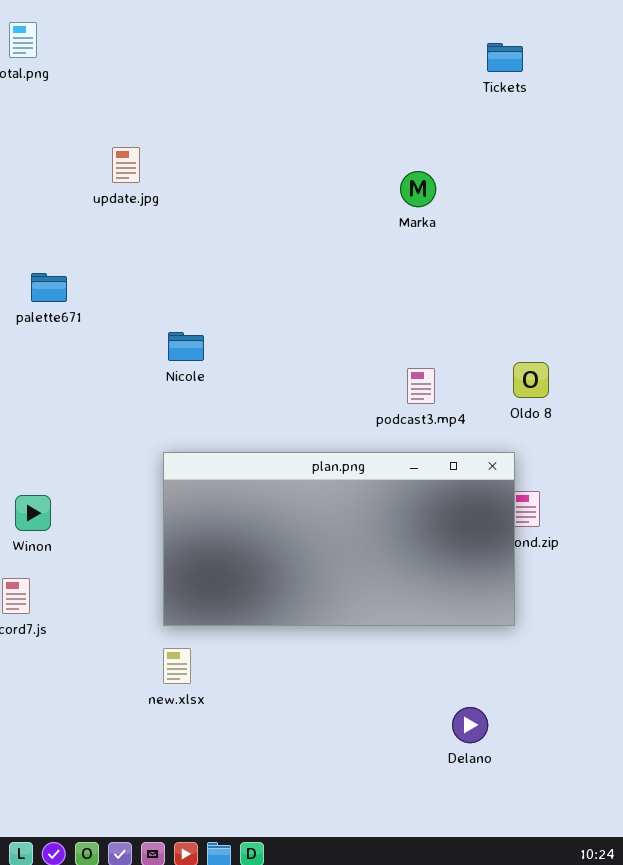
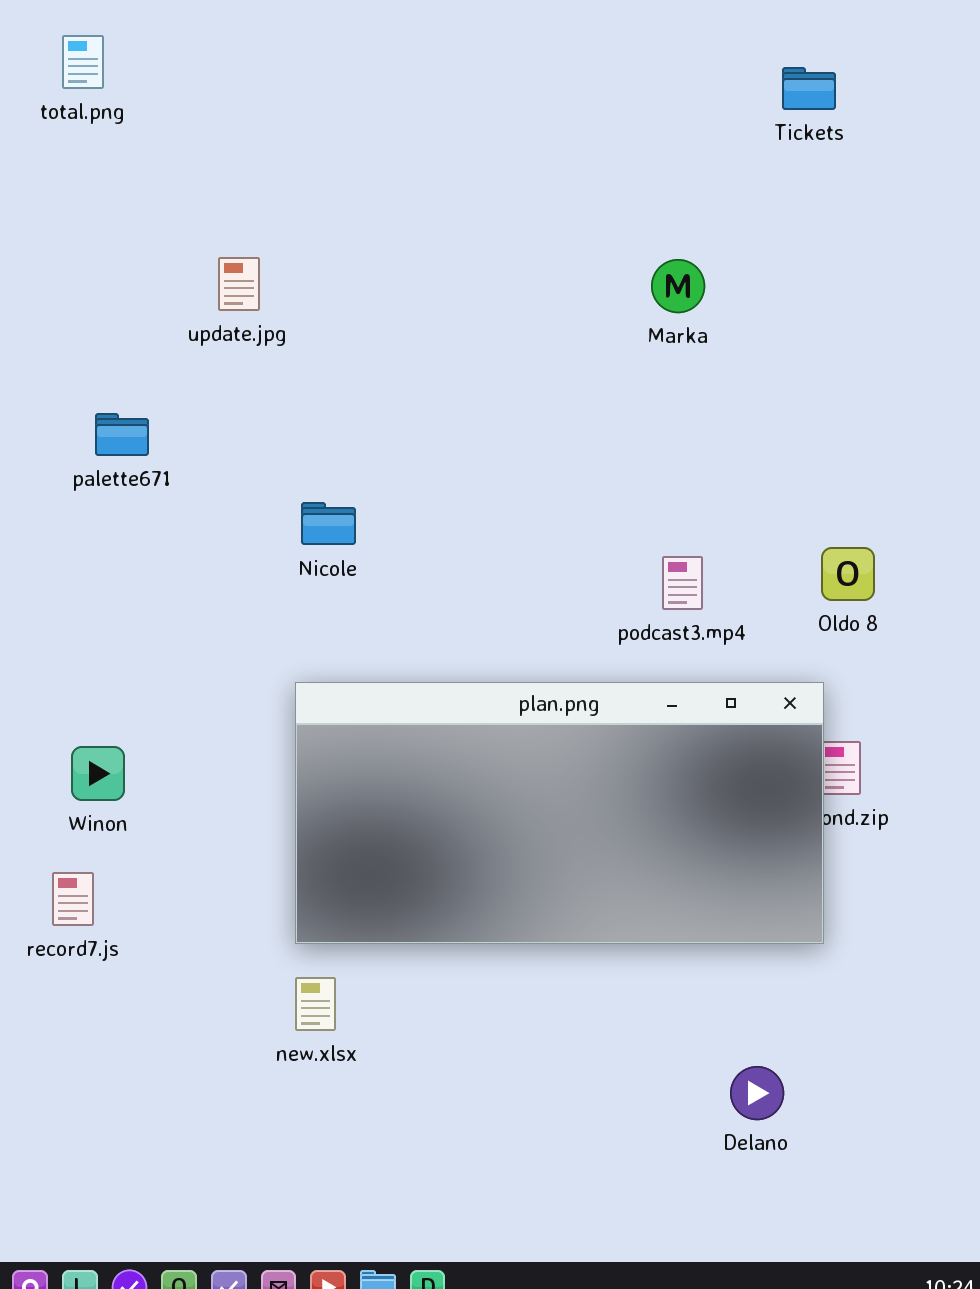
update.jpg: [112,147,140,183] -> [218,257,260,311], moved

